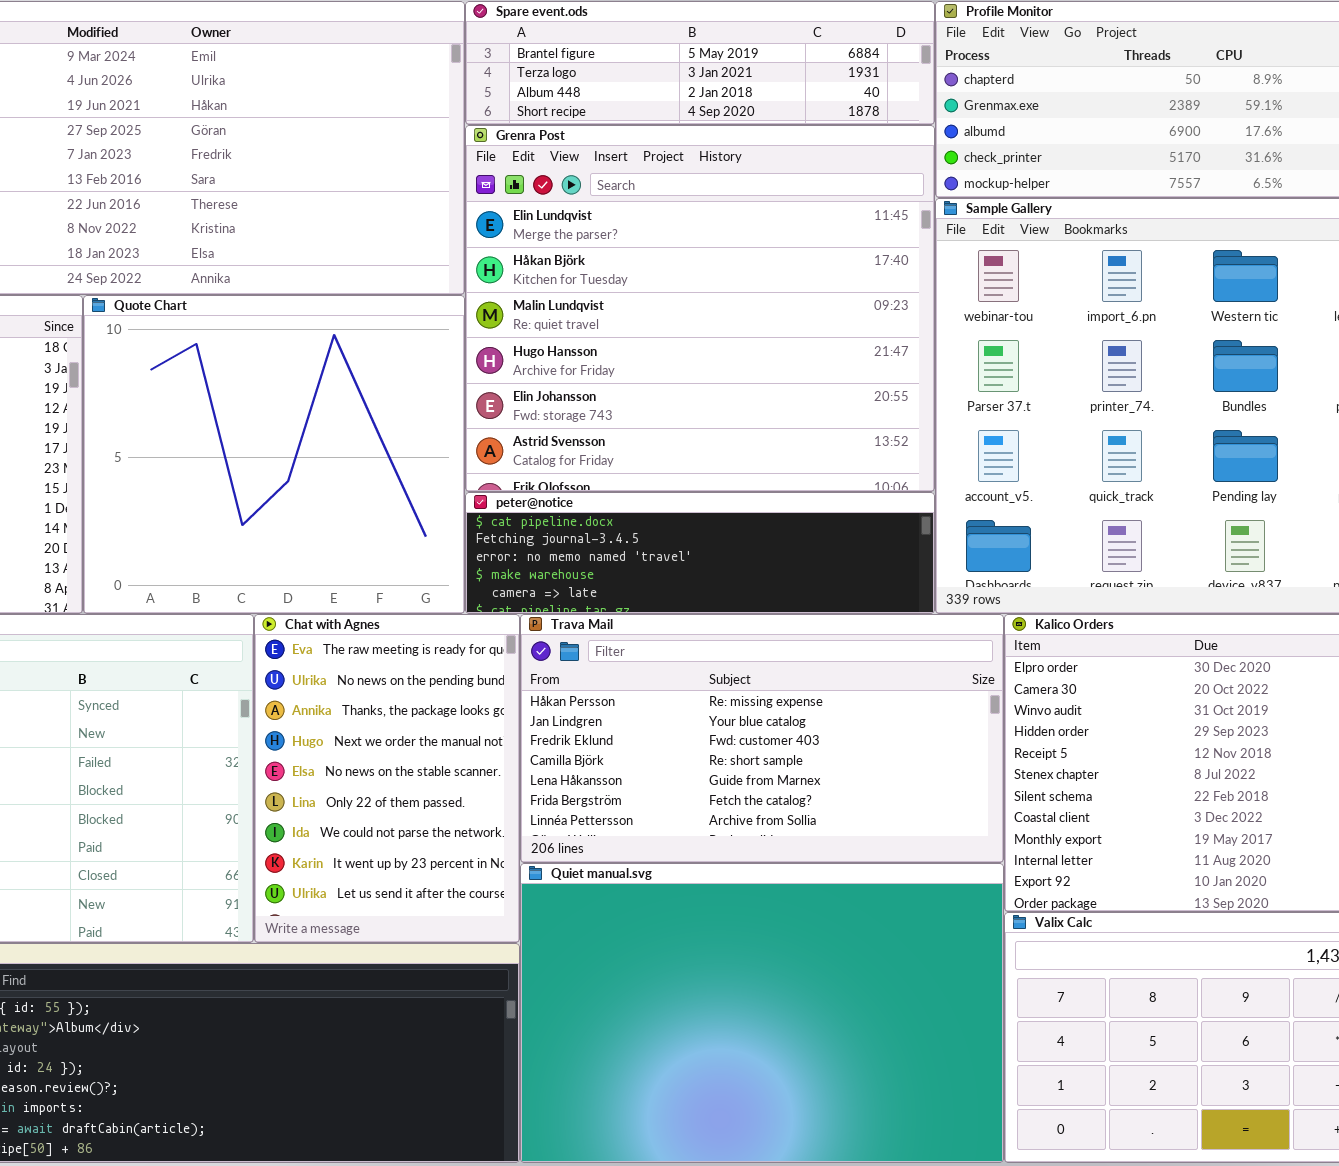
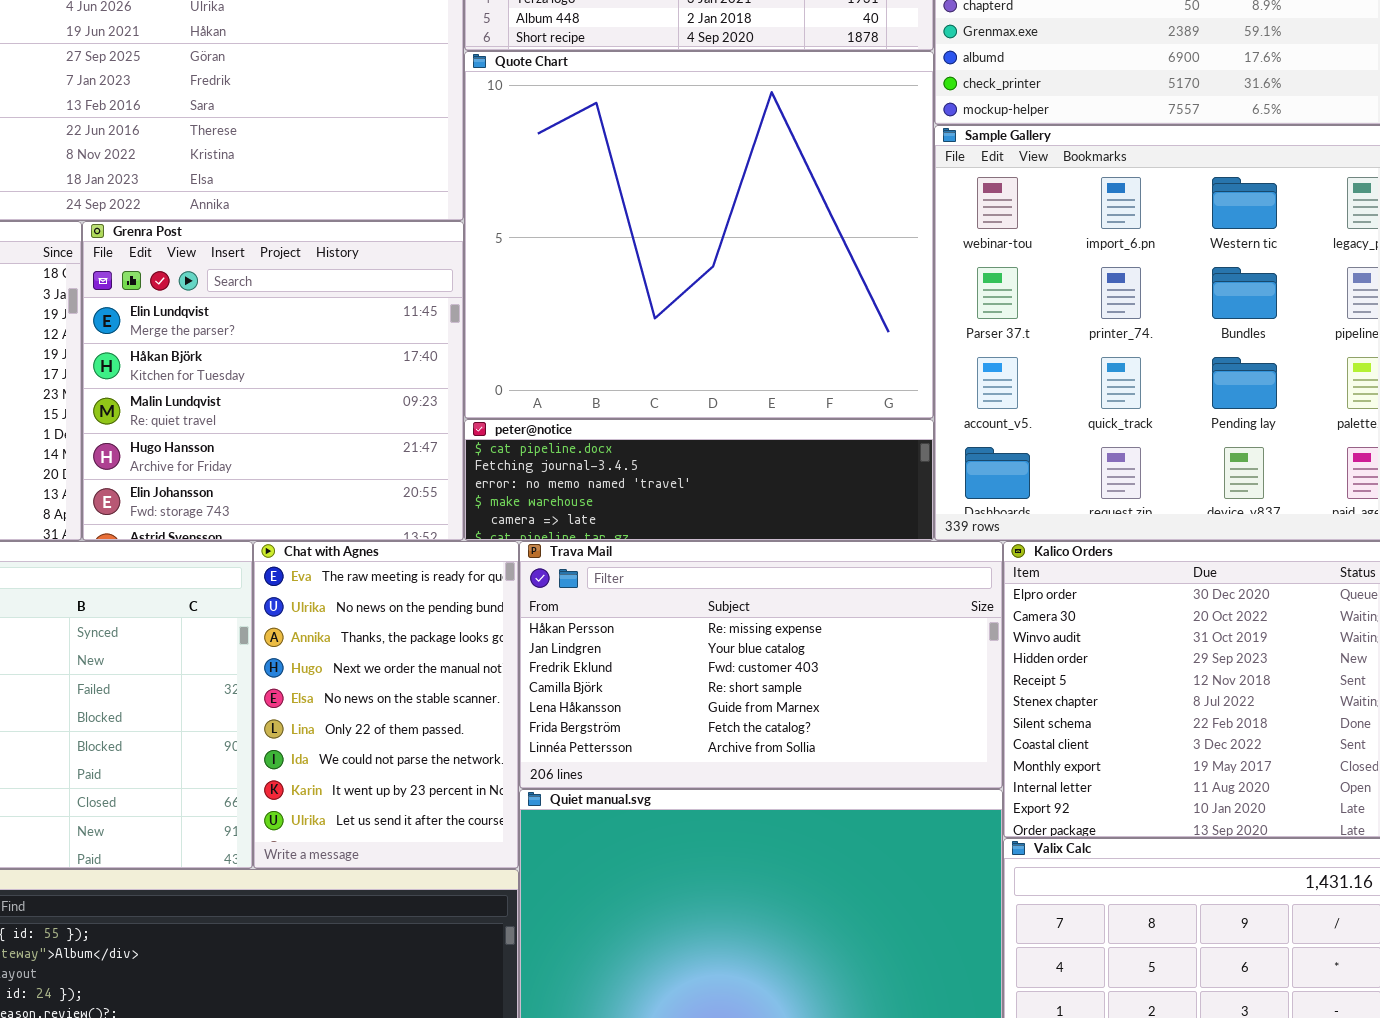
Grenra Post: [465,125,935,492] -> [82,221,464,541], moved, resized
Quote Chart: [83,295,465,614] -> [464,51,934,419], moved, resized

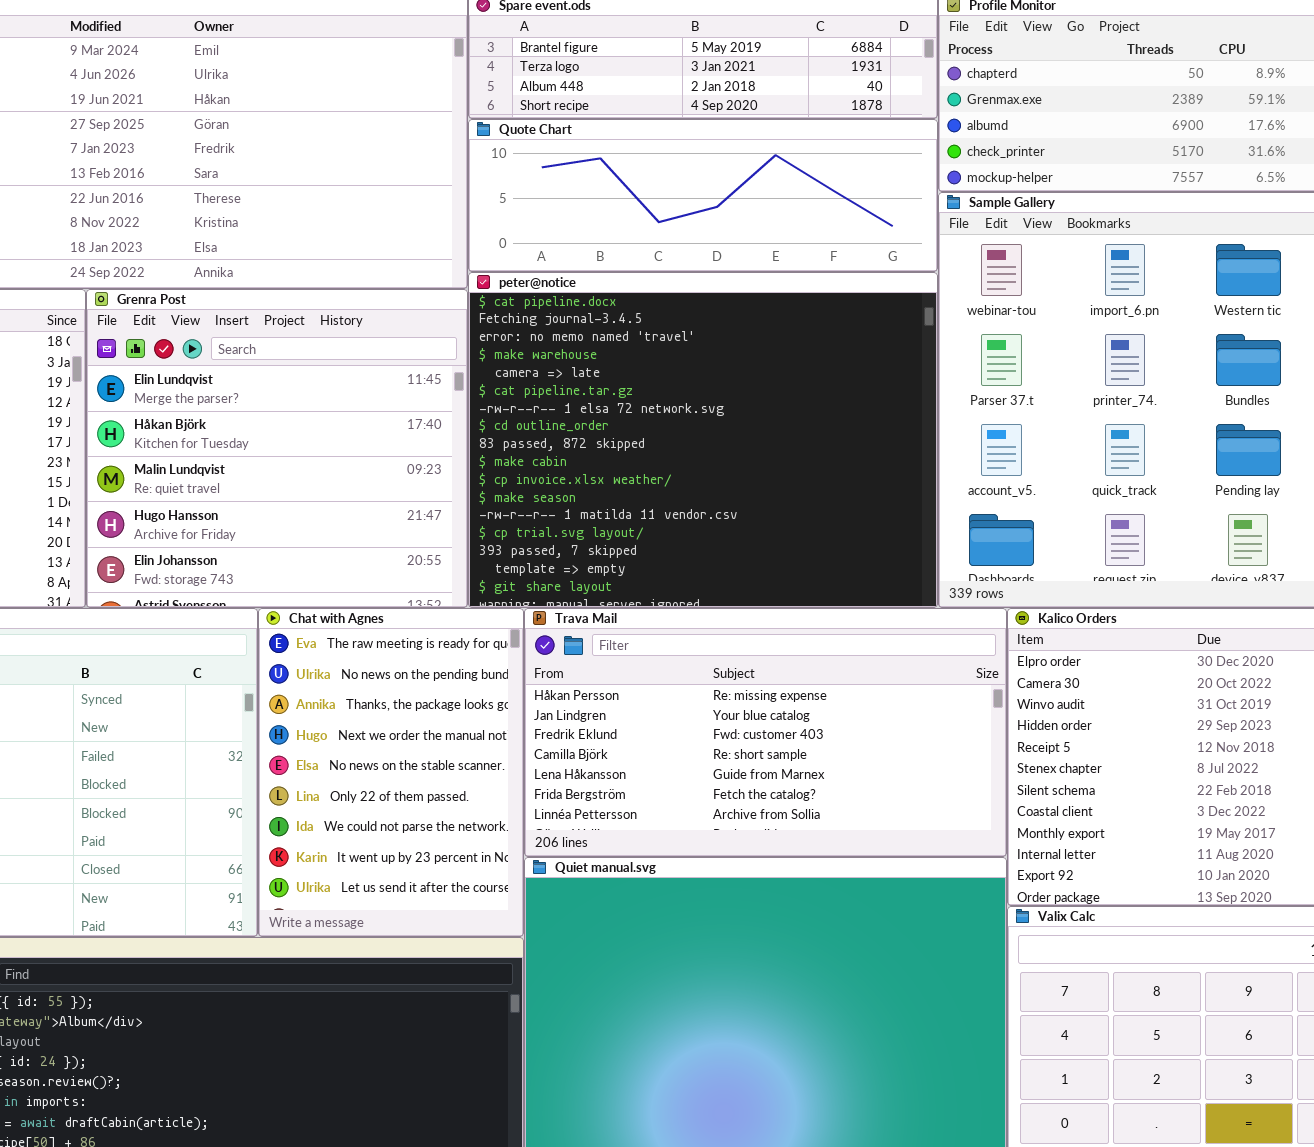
Quote Chart: [464,51,934,419] -> [468,119,938,272], resized
peter@notice: [464,419,934,541] -> [468,272,938,608], resized

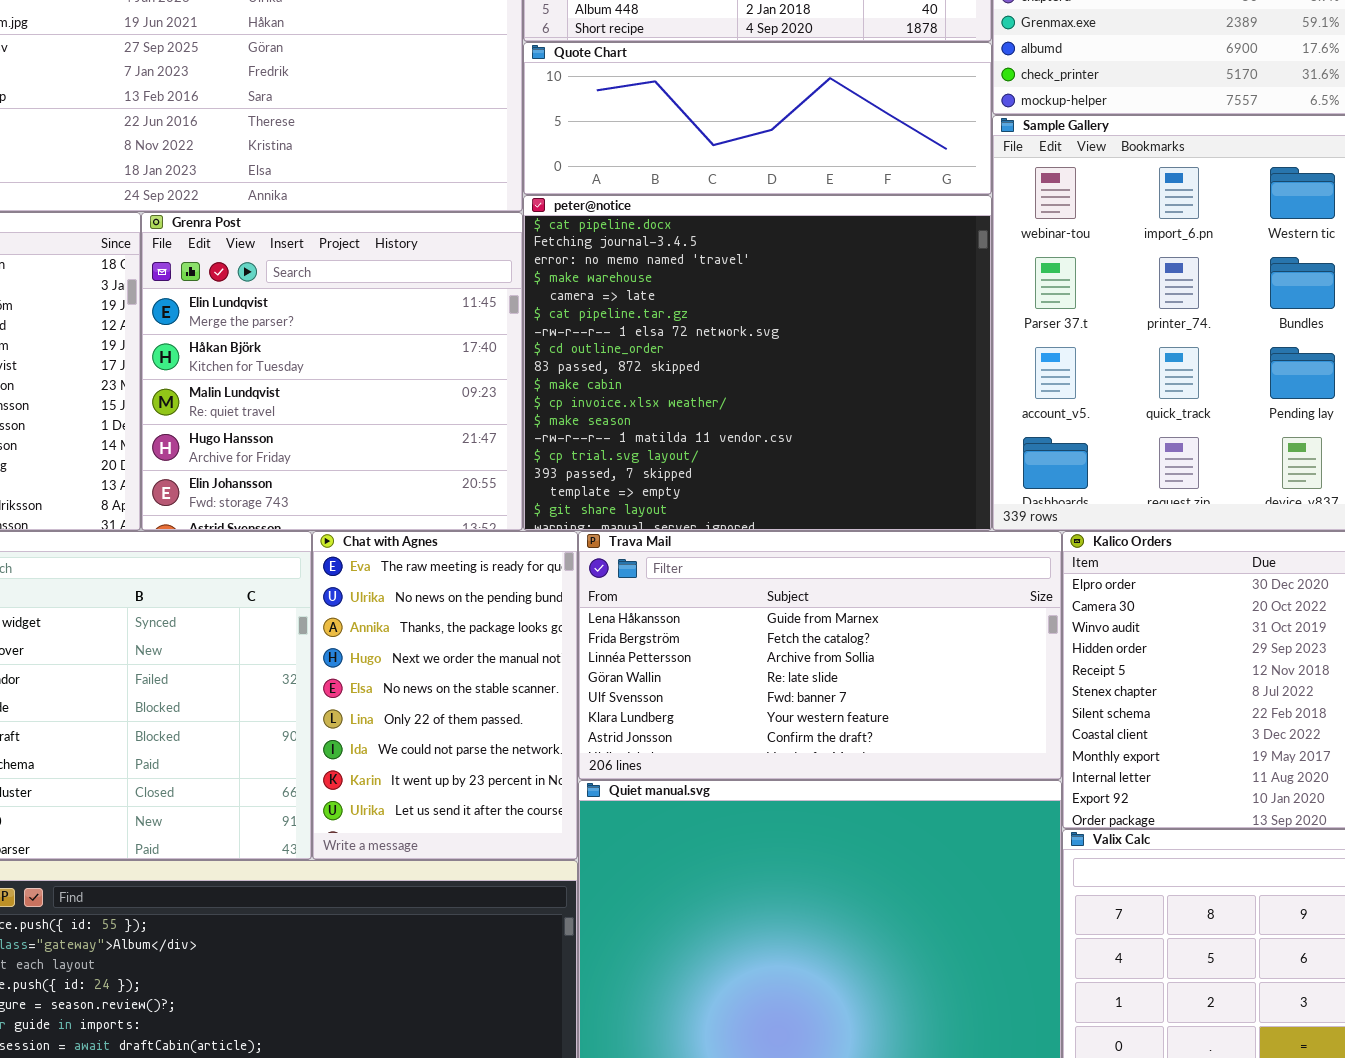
Trava Mail: [524,608,1007,857] -> [578,531,1062,780], scrolled down 4 rows

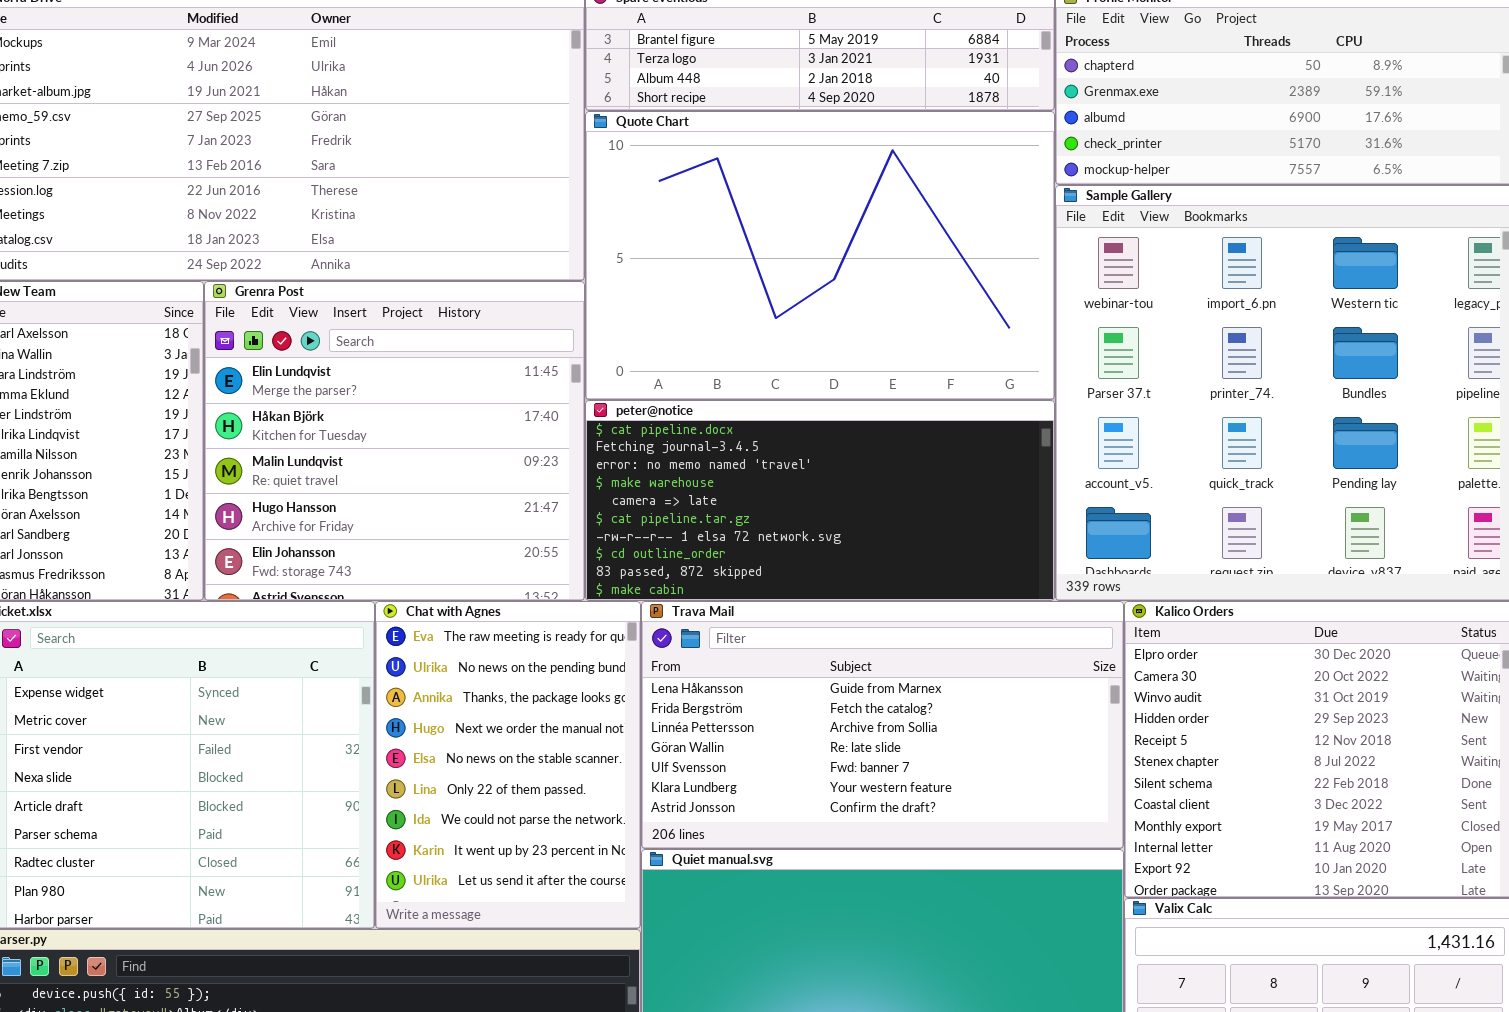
Quote Chart: [523,42,992,195] -> [585,111,1055,400], resized
peter@notice: [523,195,992,531] -> [585,400,1055,601], resized

